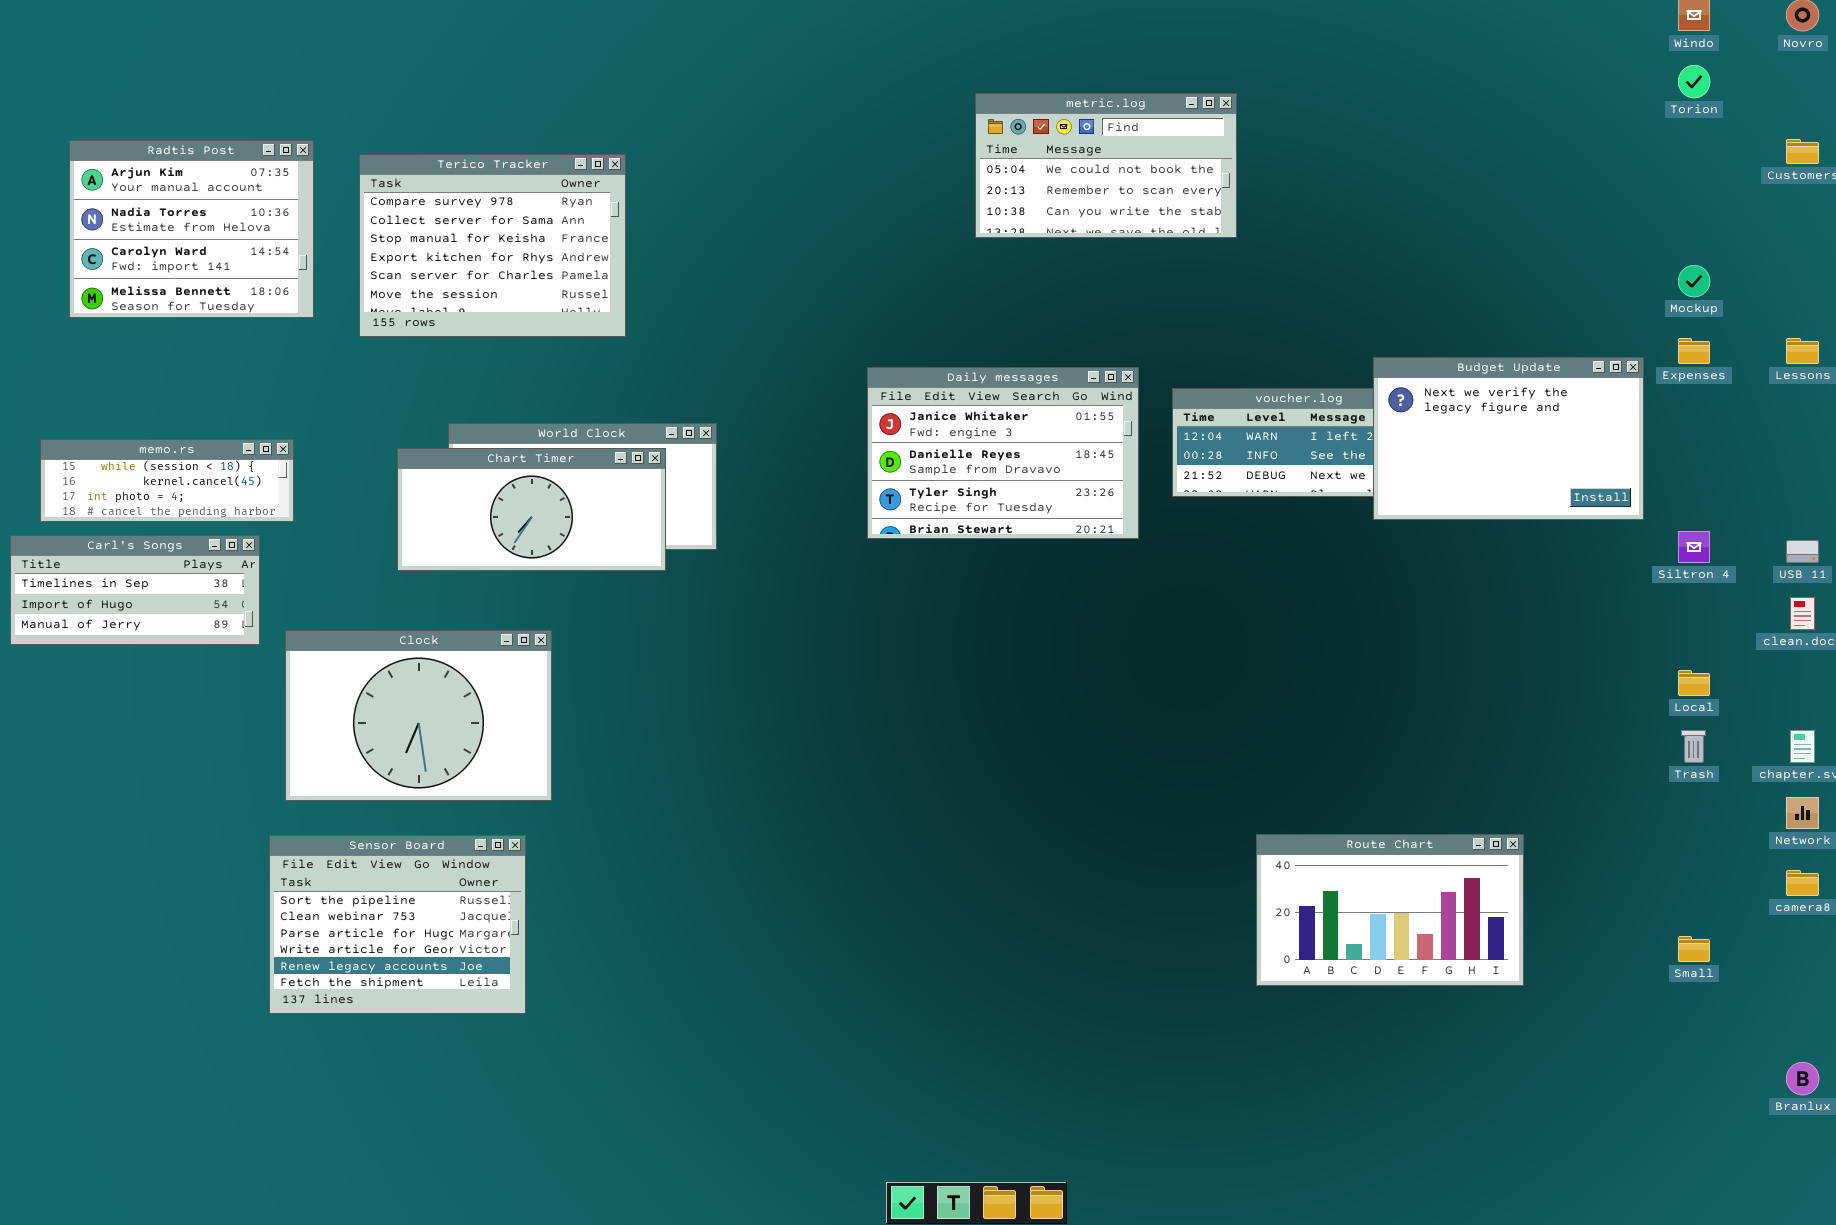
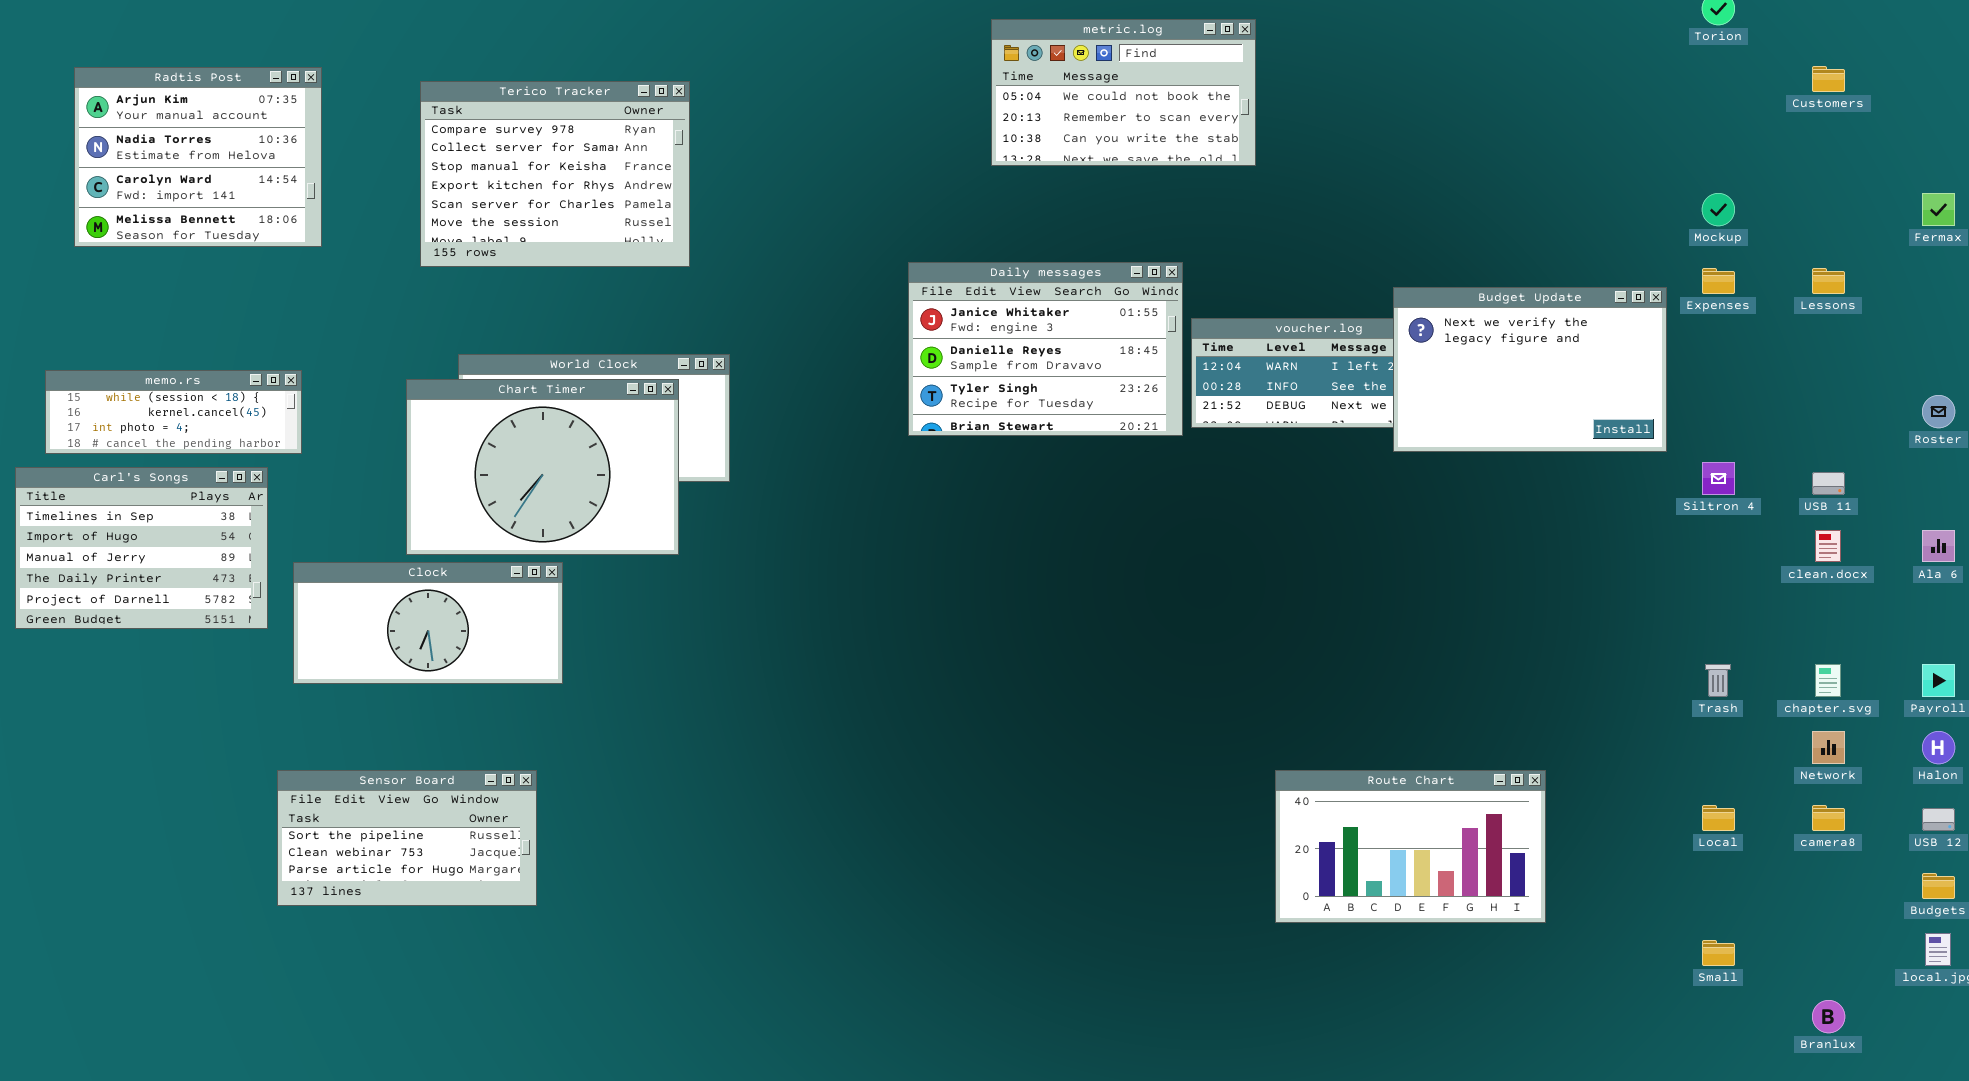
Terico Tracker: [359,154,626,337] -> [420,81,690,267], moved
Daily messages: [867,367,1139,539] -> [908,262,1183,436], moved
Chart Timer: [397,448,666,571] -> [406,379,679,555], resized
Carl's Songs: [10,535,260,645] -> [15,467,268,629], resized
Clock: [285,630,552,801] -> [293,562,563,684], resized
Local: [1678,670,1710,696] -> [1702,805,1735,831], moved
Sensor Board: [269,835,526,1014] -> [277,770,537,906], resized
Small: [1678,936,1710,962] -> [1702,940,1735,966], moved

